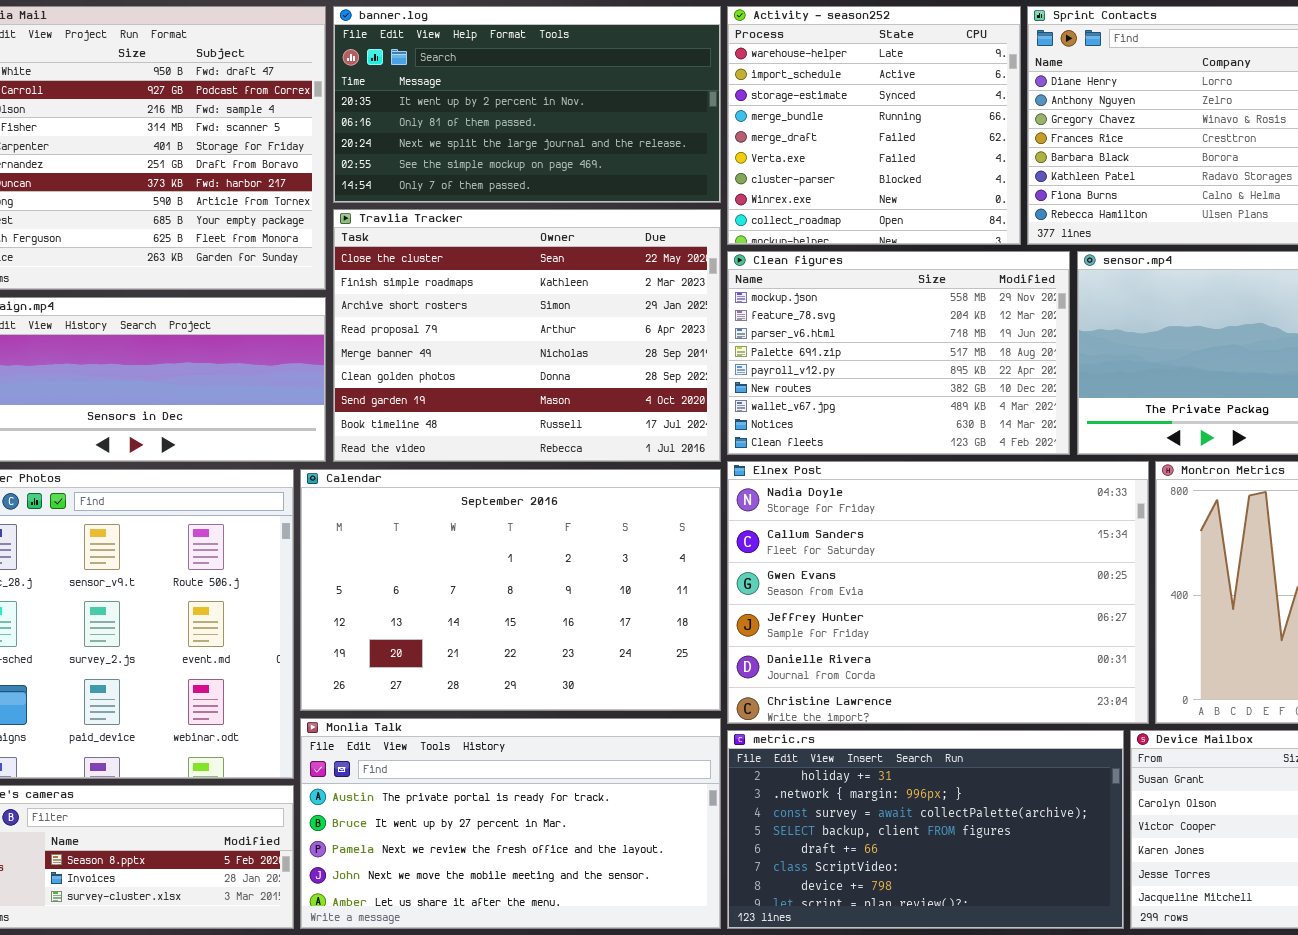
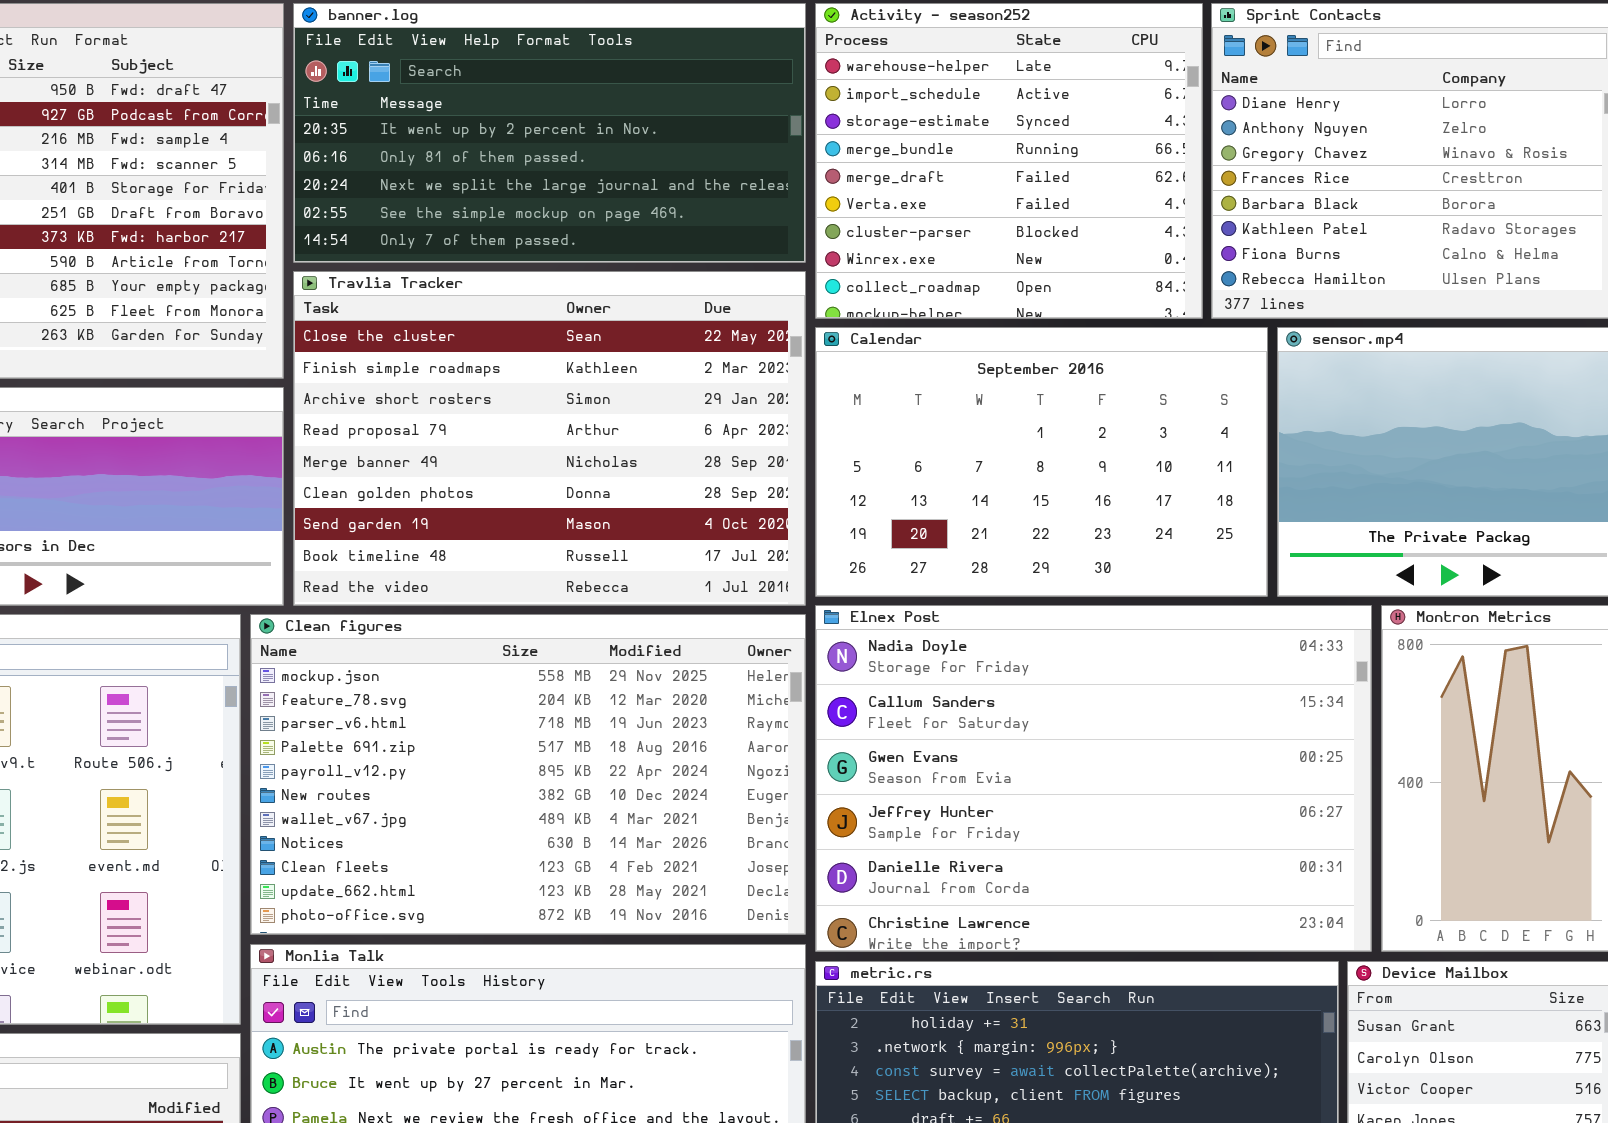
Clean figures: [727,251,1070,455] -> [250,614,806,935], moved, resized
Calendar: [300,469,721,711] -> [815,327,1268,597], moved, resized

